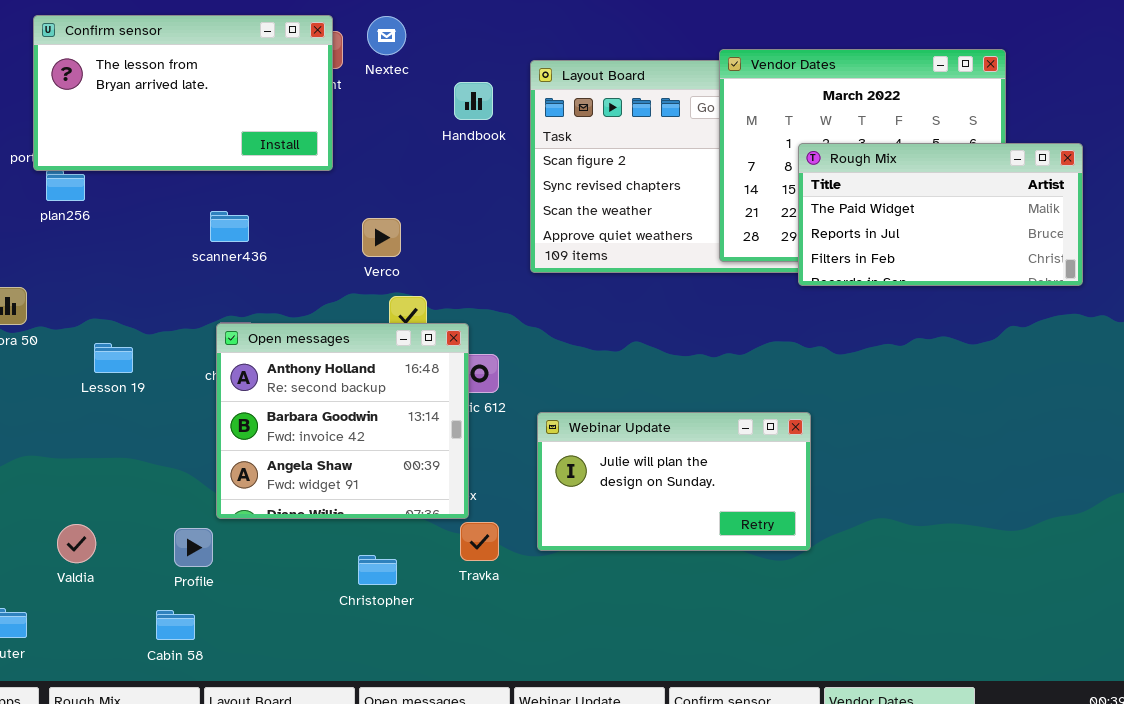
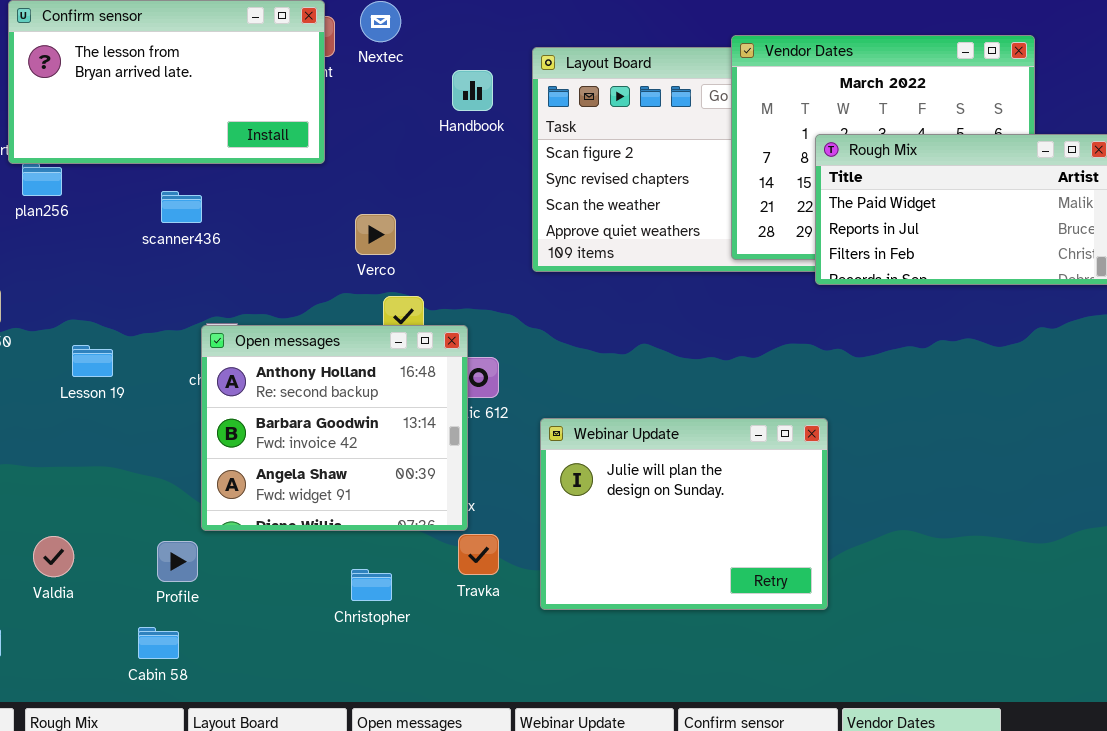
scanner436: [210,211,249,242] -> [161,191,202,223], moved
Webinar Update: [537,412,811,551] -> [540,418,828,610], resized

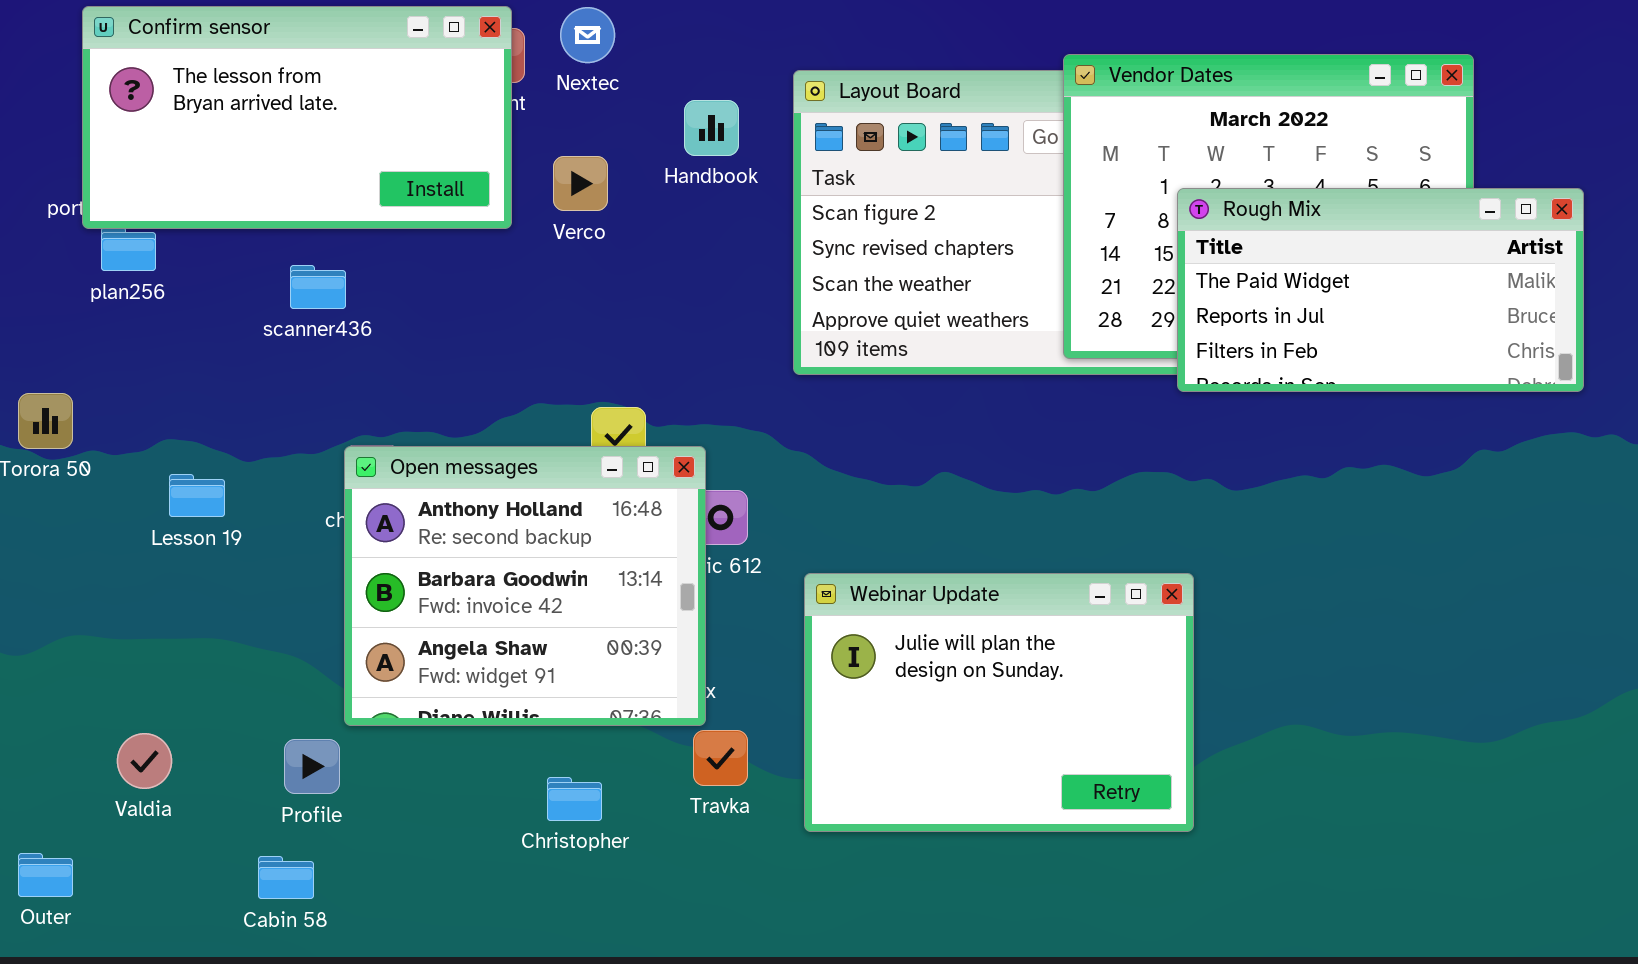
Verco: [355,214,396,255] -> [553,156,608,211], moved

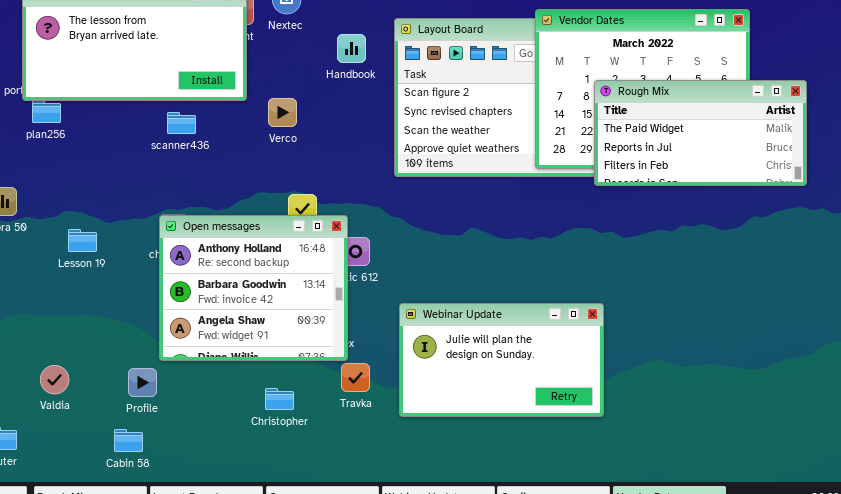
Verco: [553,156,608,211] -> [268,98,297,127], moved
scanner436: [290,265,346,309] -> [167,112,196,134], moved
Webinar Update: [804,573,1194,832] -> [399,303,604,417], resized

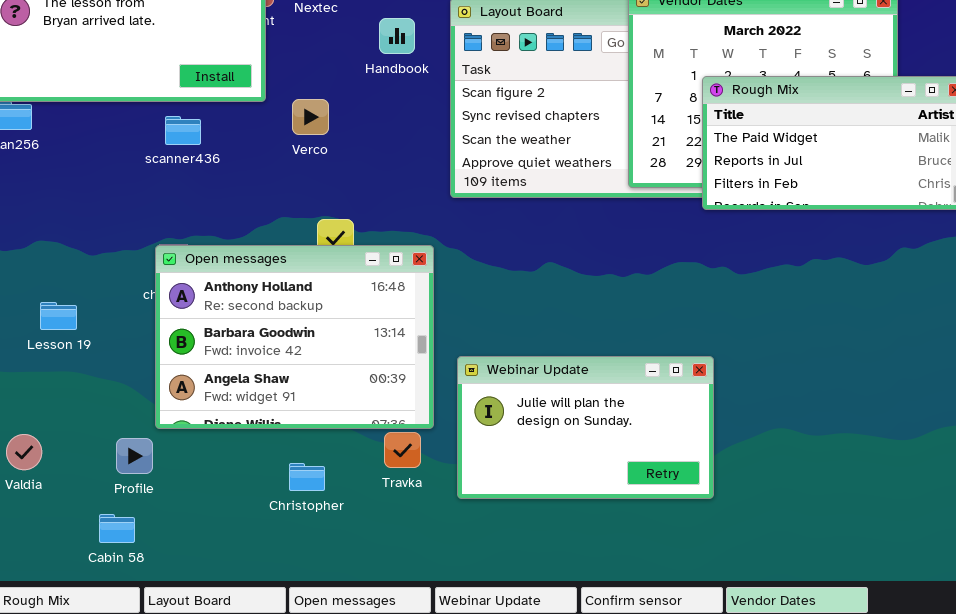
Open messages: [159,215,348,361] -> [155,245,434,429], resized
Lesson 19: [68,229,97,252] -> [40,302,77,330], moved

